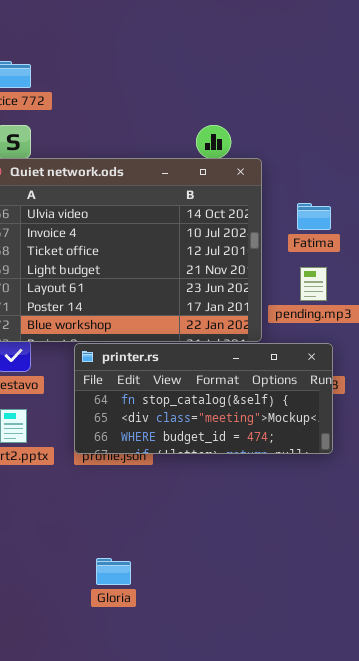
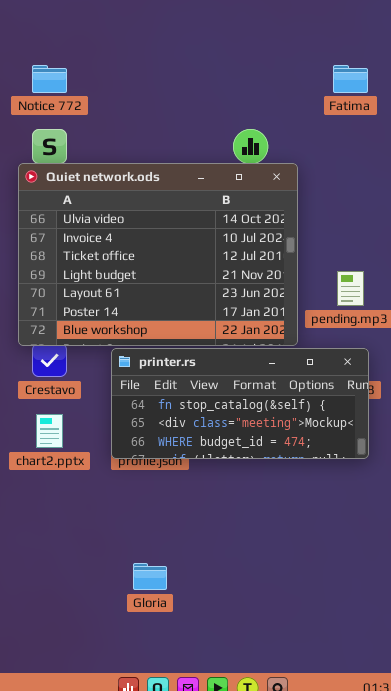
Fatima: [297,203,331,230] -> [333,65,368,93], moved

